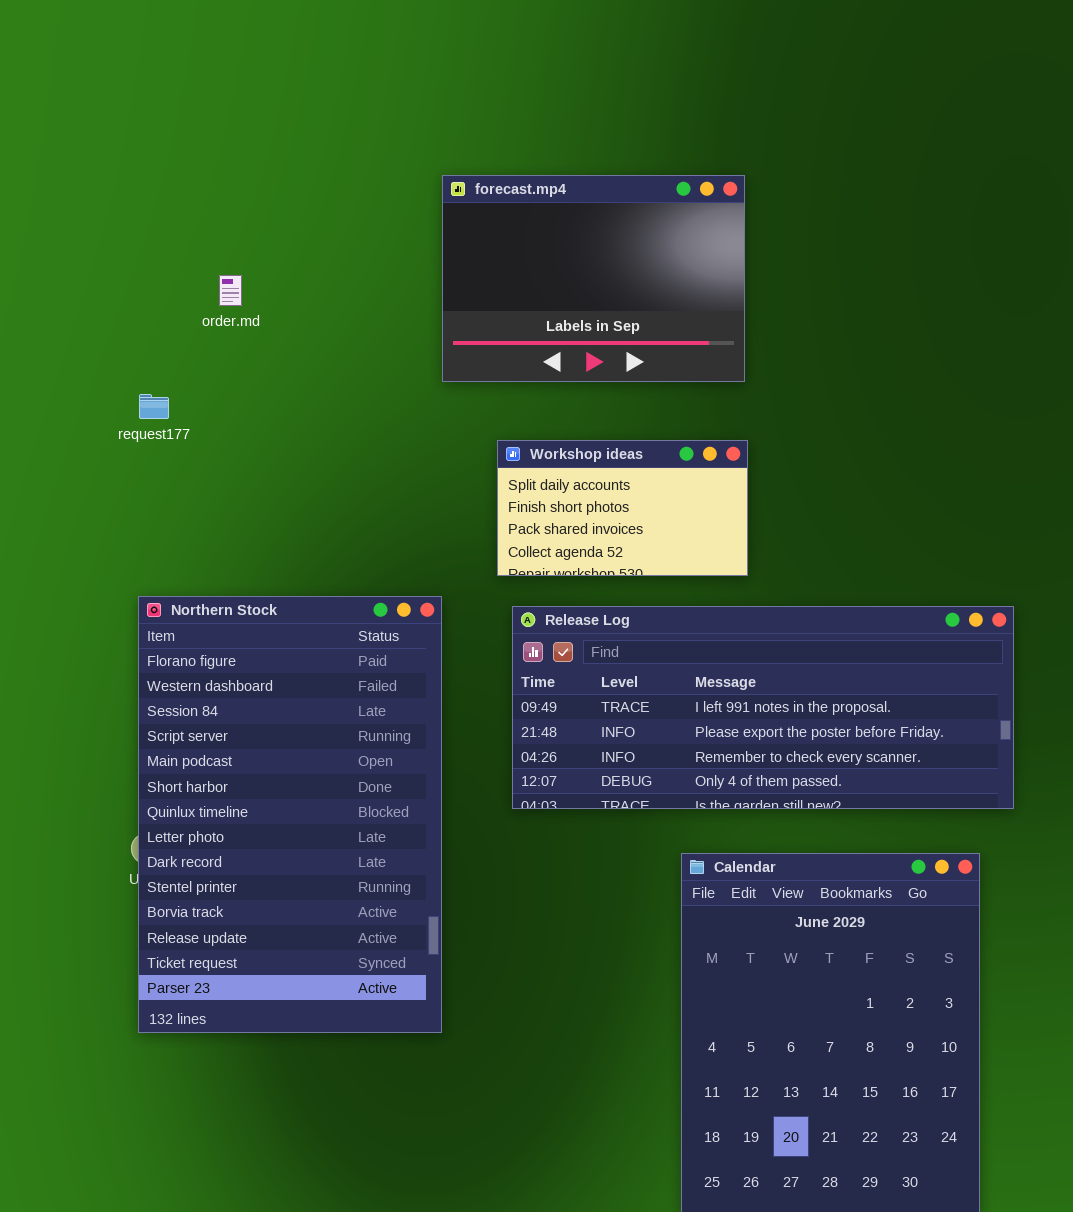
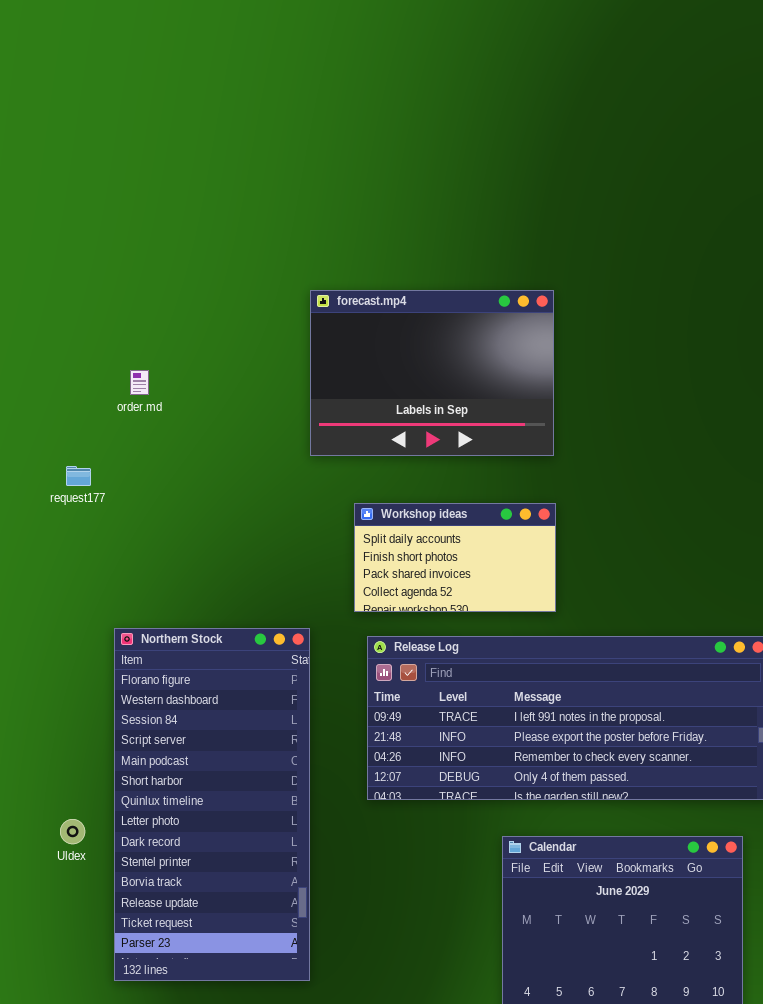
Northern Stock: [138,596,442,1033] -> [114,628,310,981], resized

